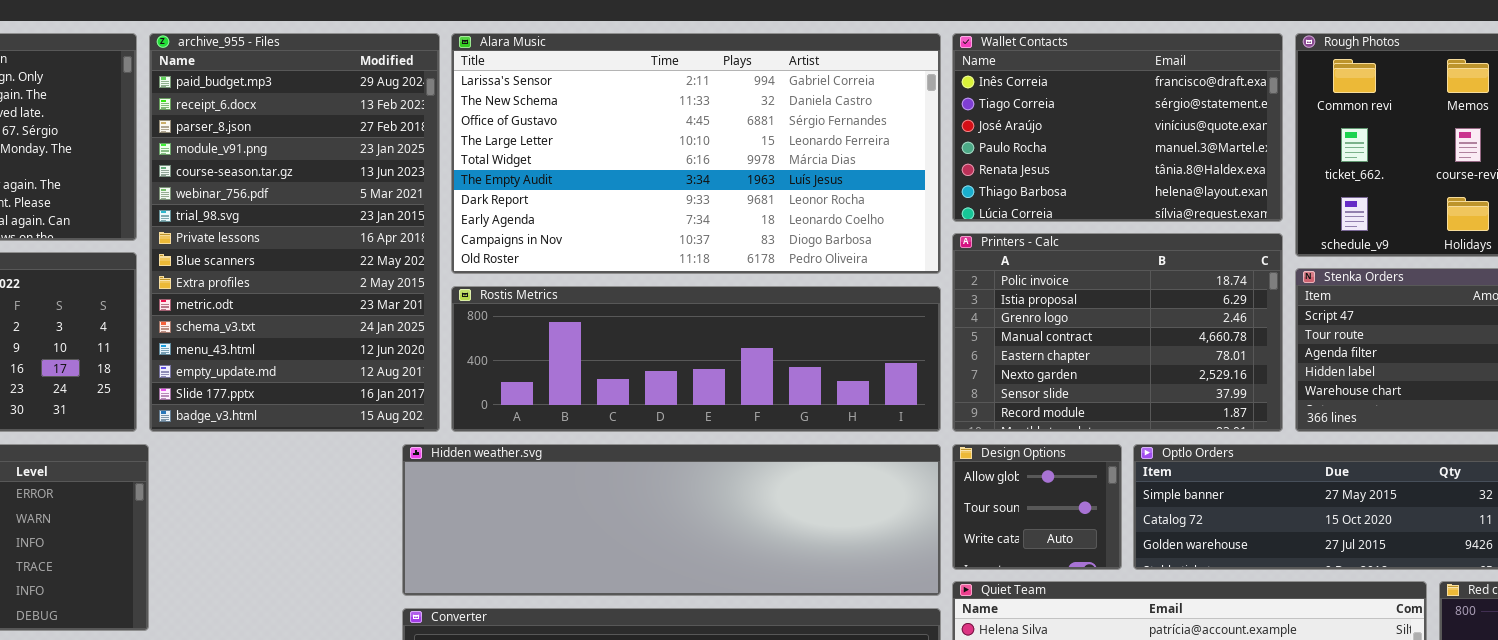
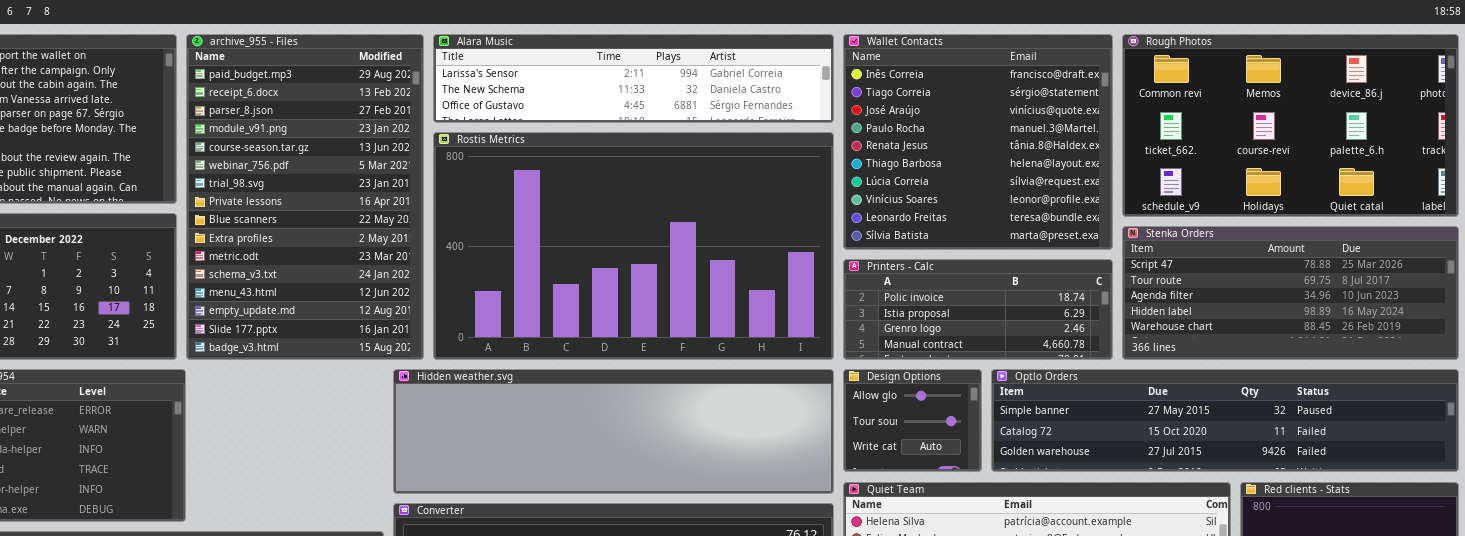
Alara Music: [451,33,941,274] -> [433,34,834,123], resized
Wallet Contacts: [952,33,1283,222] -> [843,34,1113,250], resized
Printers - Calc: [952,233,1283,432] -> [843,259,1113,360], resized
Rostis Metrics: [451,286,941,432] -> [433,132,834,360], resized

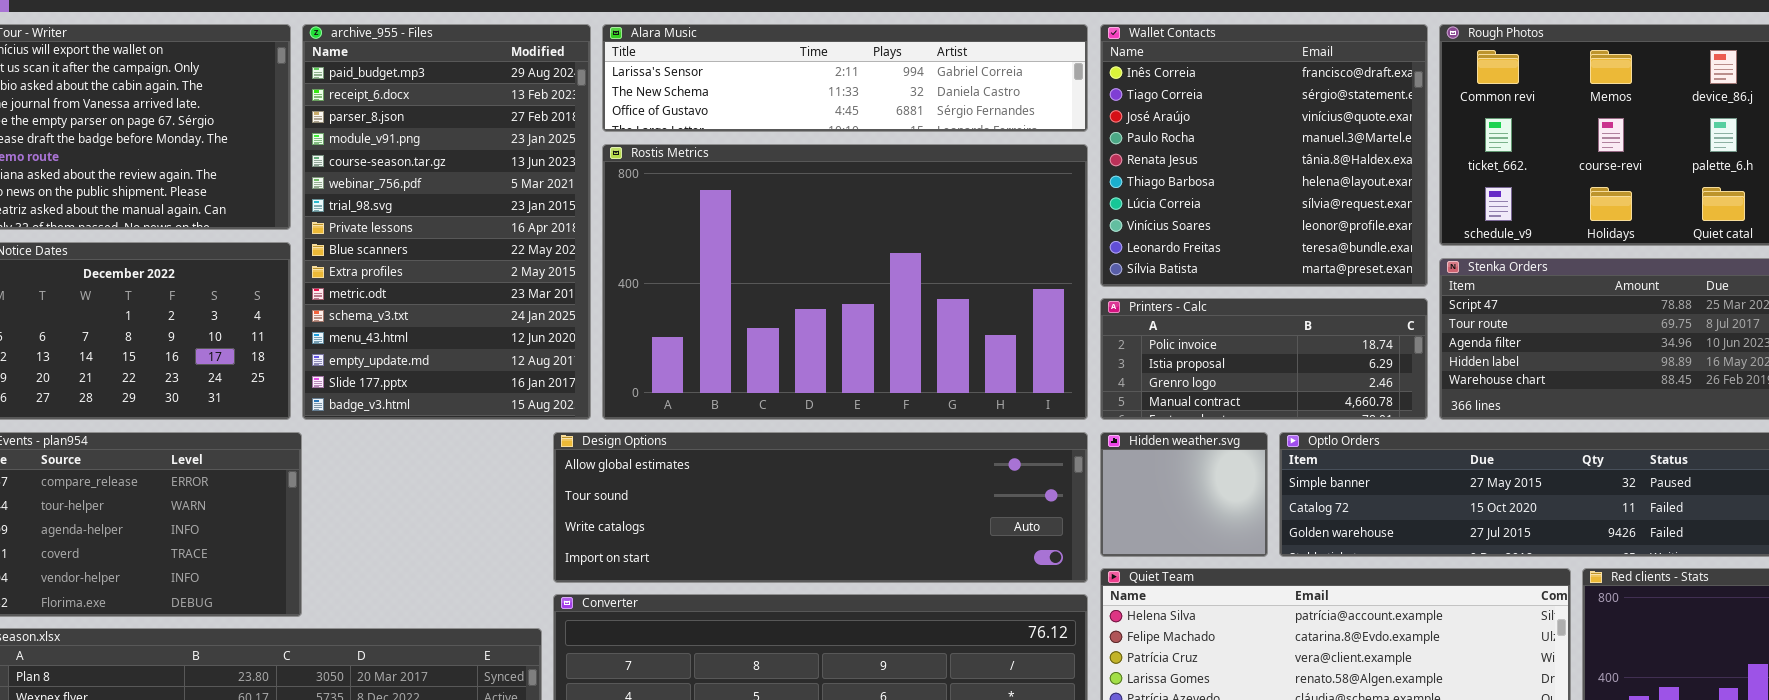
Hidden weather.svg: [393,369,834,494] -> [1100,432,1268,557], moved, resized
Design Options: [843,369,982,472] -> [553,432,1088,583], moved, resized

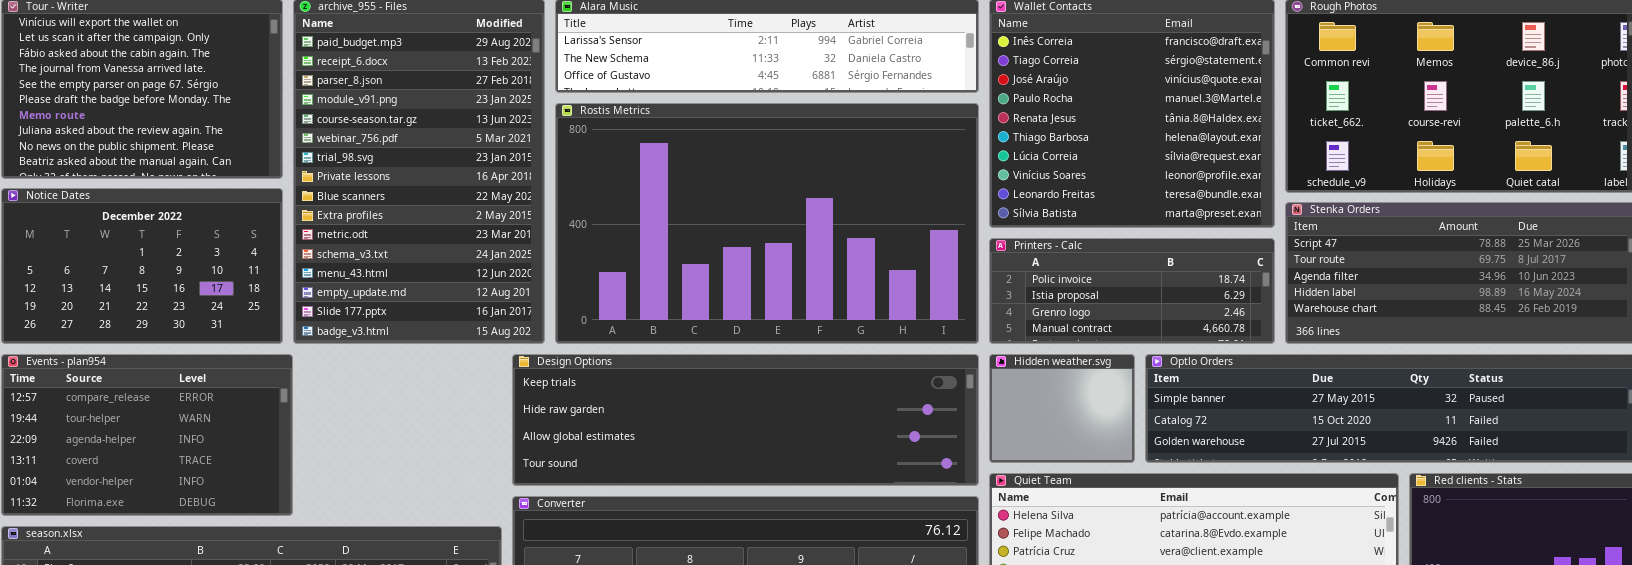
Design Options: [553,432,1088,583] -> [512,354,979,486], scrolled up 2 rows

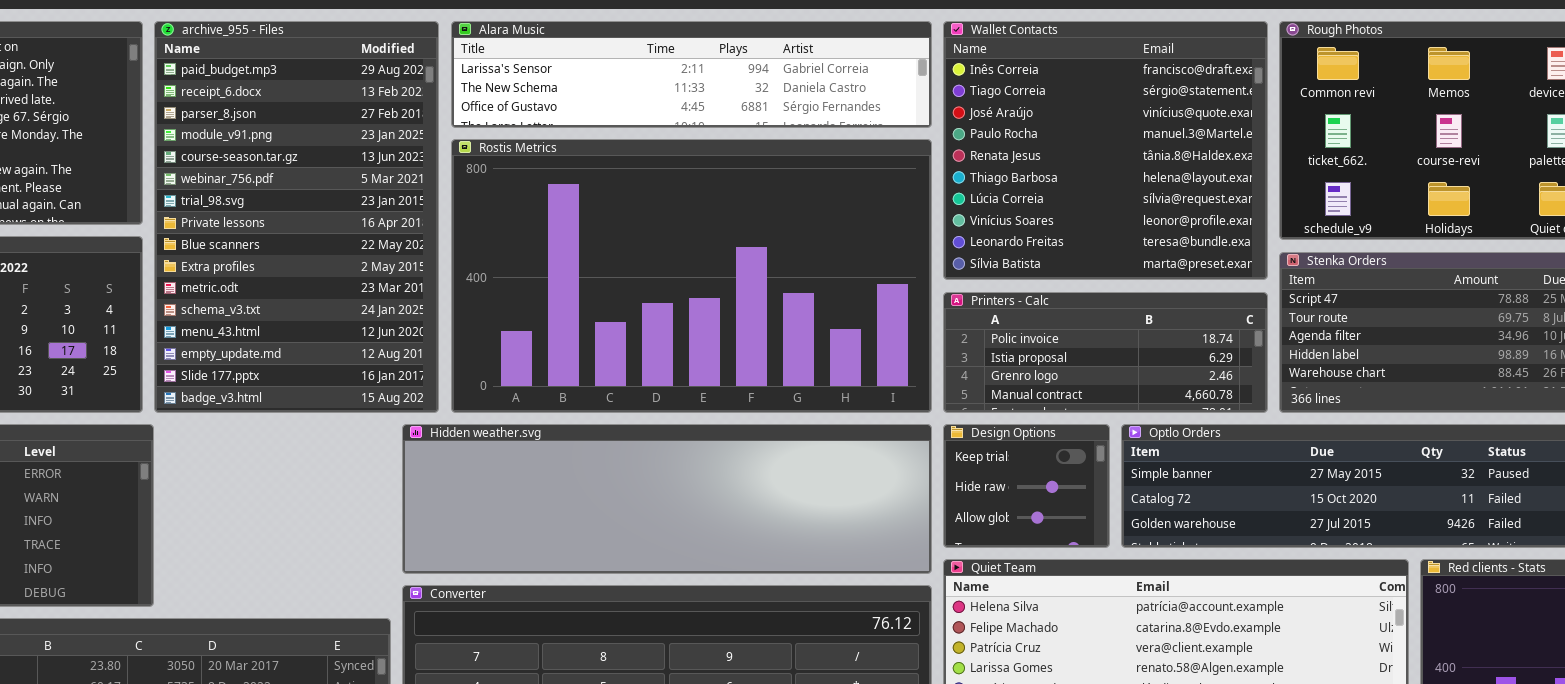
Design Options: [512,354,979,486] -> [943,424,1110,548], moved, resized
Hidden weather.svg: [989,354,1135,463] -> [402,424,932,574], moved, resized

